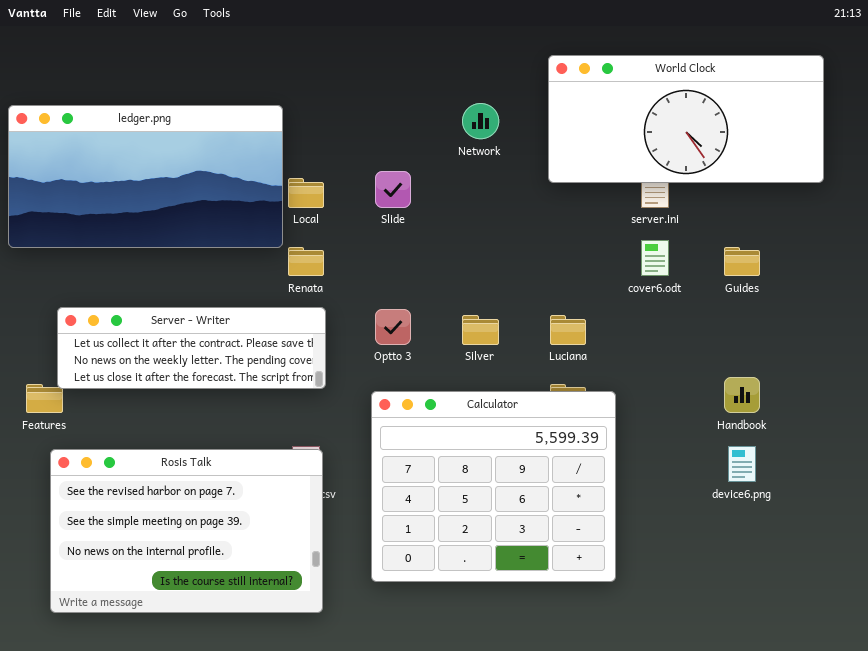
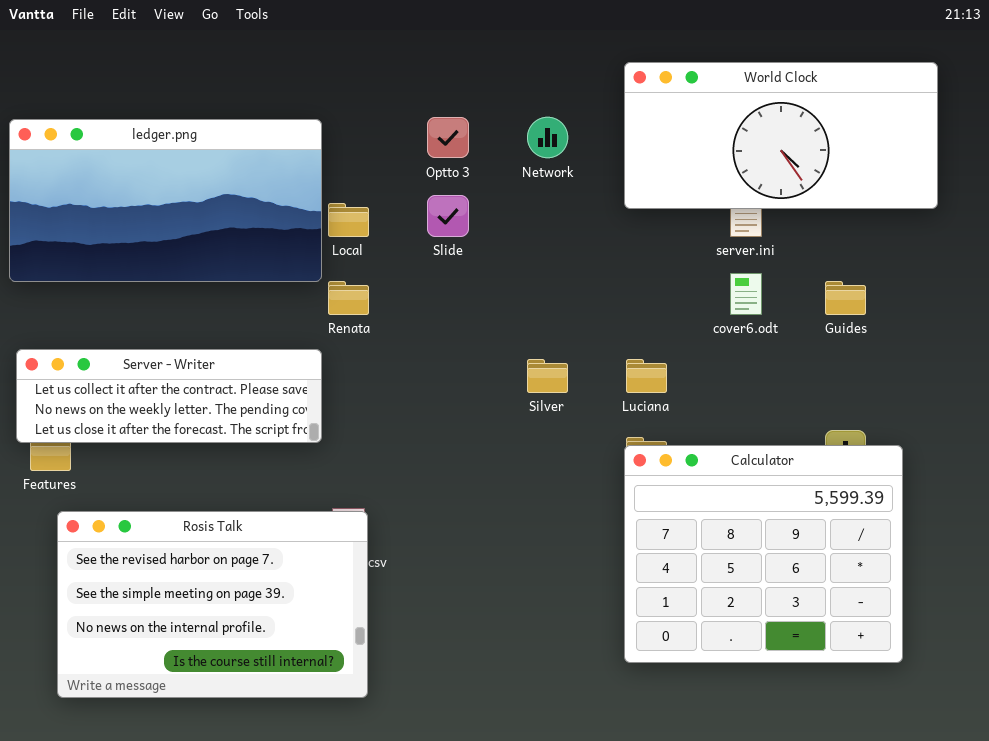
Server - Writer: [57,307,326,389] -> [16,349,322,443], moved
Optto 3: [375,309,411,345] -> [427,117,469,158], moved
Calculator: [371,391,616,582] -> [624,445,903,663], moved

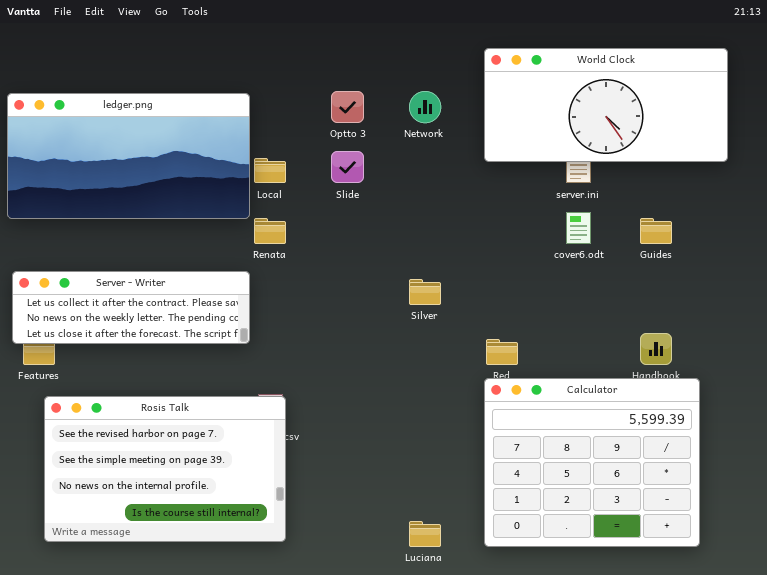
Luciana: [626,359,667,393] -> [409,521,441,547], moved
Calculator: [624,445,903,663] -> [484,378,700,547], moved

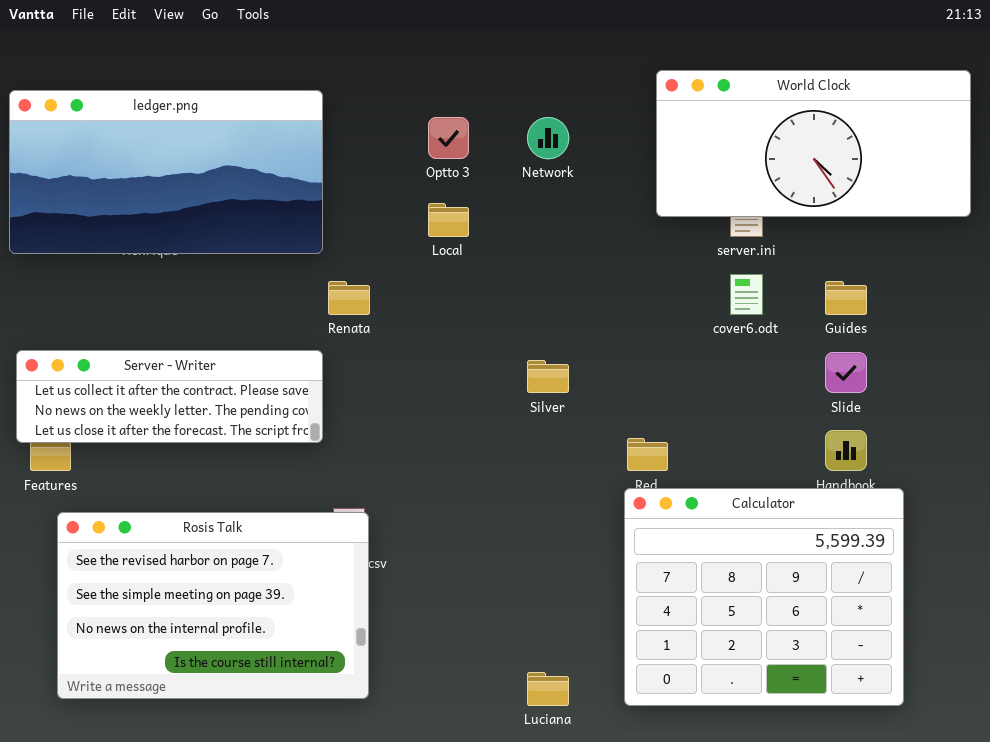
World Clock: [484,48,728,162] -> [656,70,971,217], moved
ledger.png: [7,93,250,219] -> [9,90,323,254], moved
Slide: [331,151,364,183] -> [825,352,867,393], moved
Local: [254,158,286,183] -> [428,203,469,237], moved

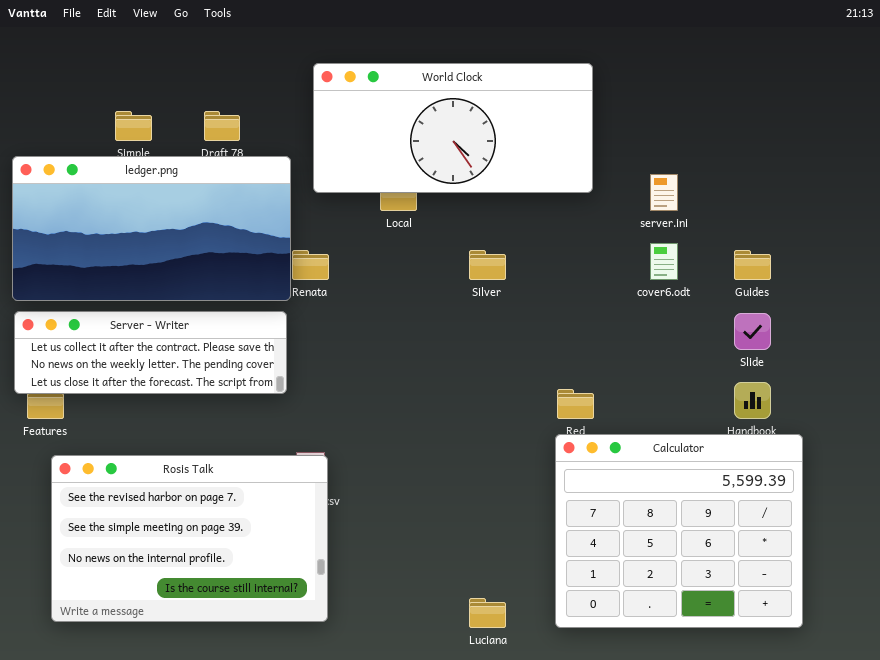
World Clock: [656,70,971,217] -> [313,63,593,193], moved
ledger.png: [9,90,323,254] -> [12,156,291,301], moved
Silver: [527,360,569,393] -> [469,250,506,280], moved

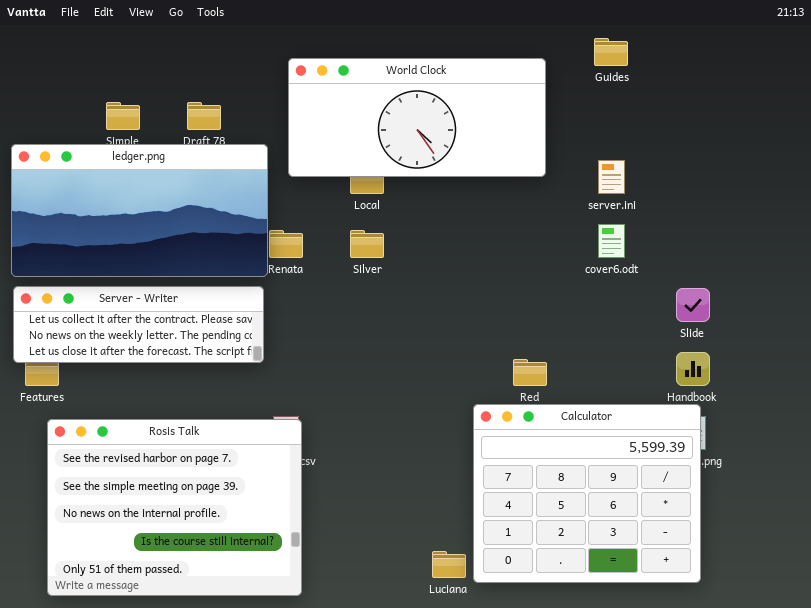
Silver: [469,250,506,280] -> [350,230,384,258], moved
Guides: [734,250,771,280] -> [594,38,628,66], moved
Calculator: [555,434,803,628] -> [473,404,701,583], moved
Rosis Talk: [51,455,328,622] -> [47,419,302,596], resized

